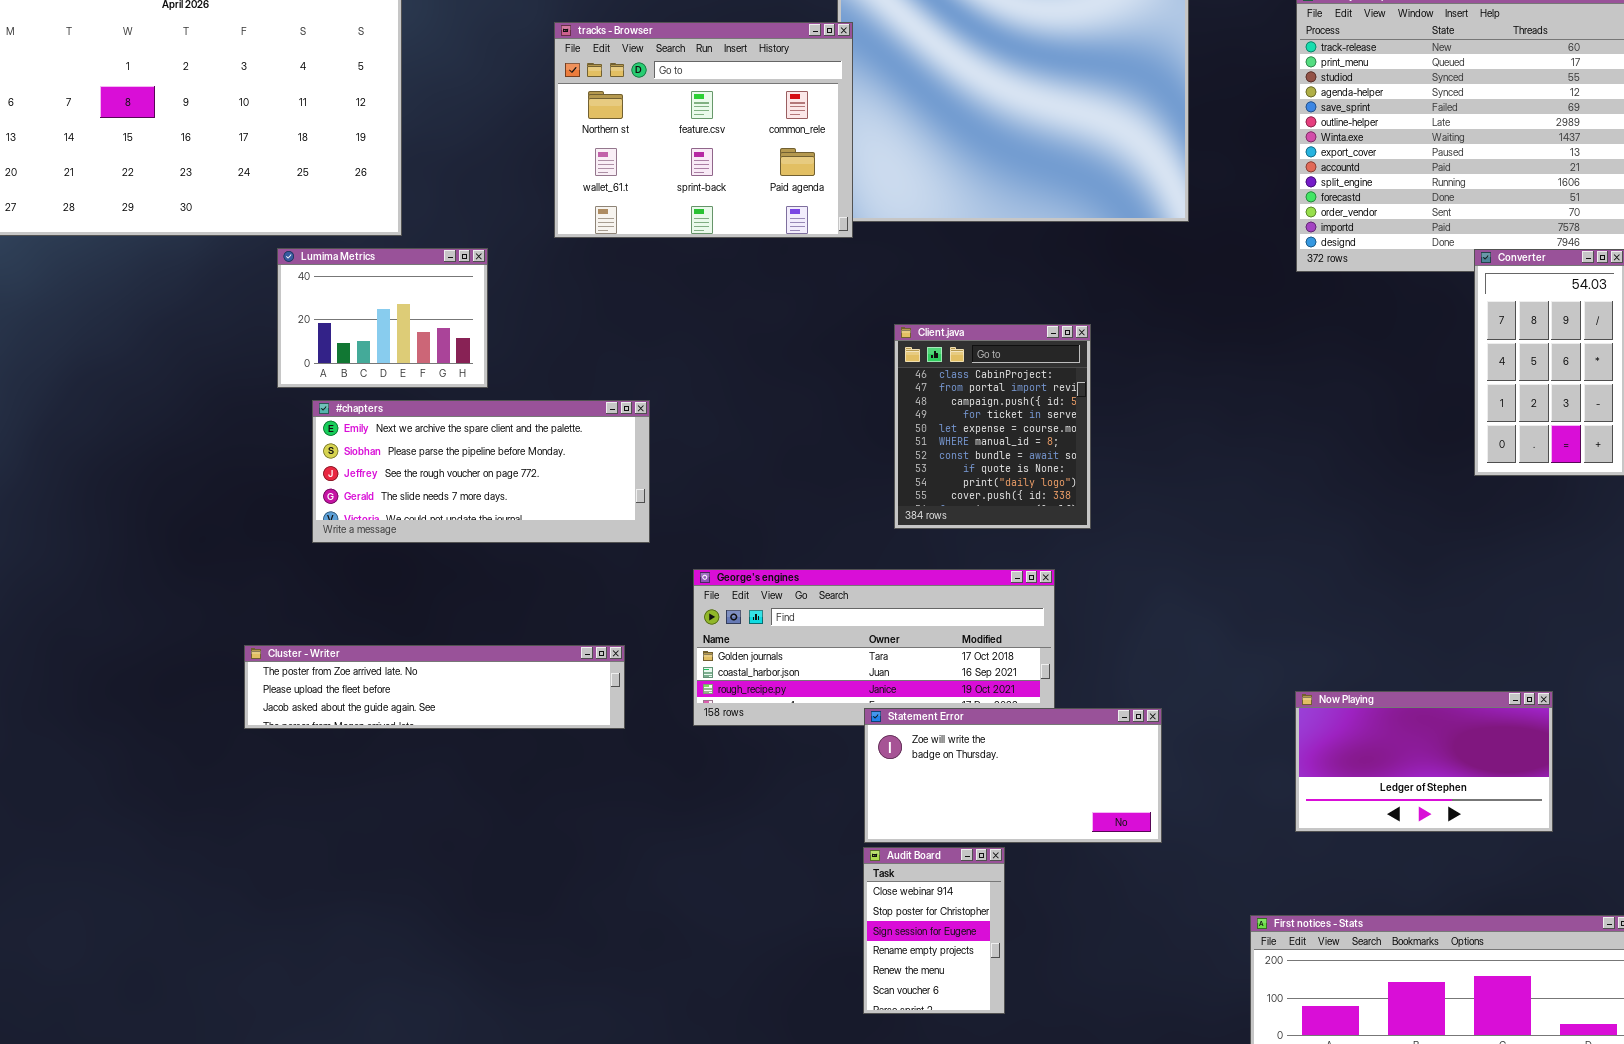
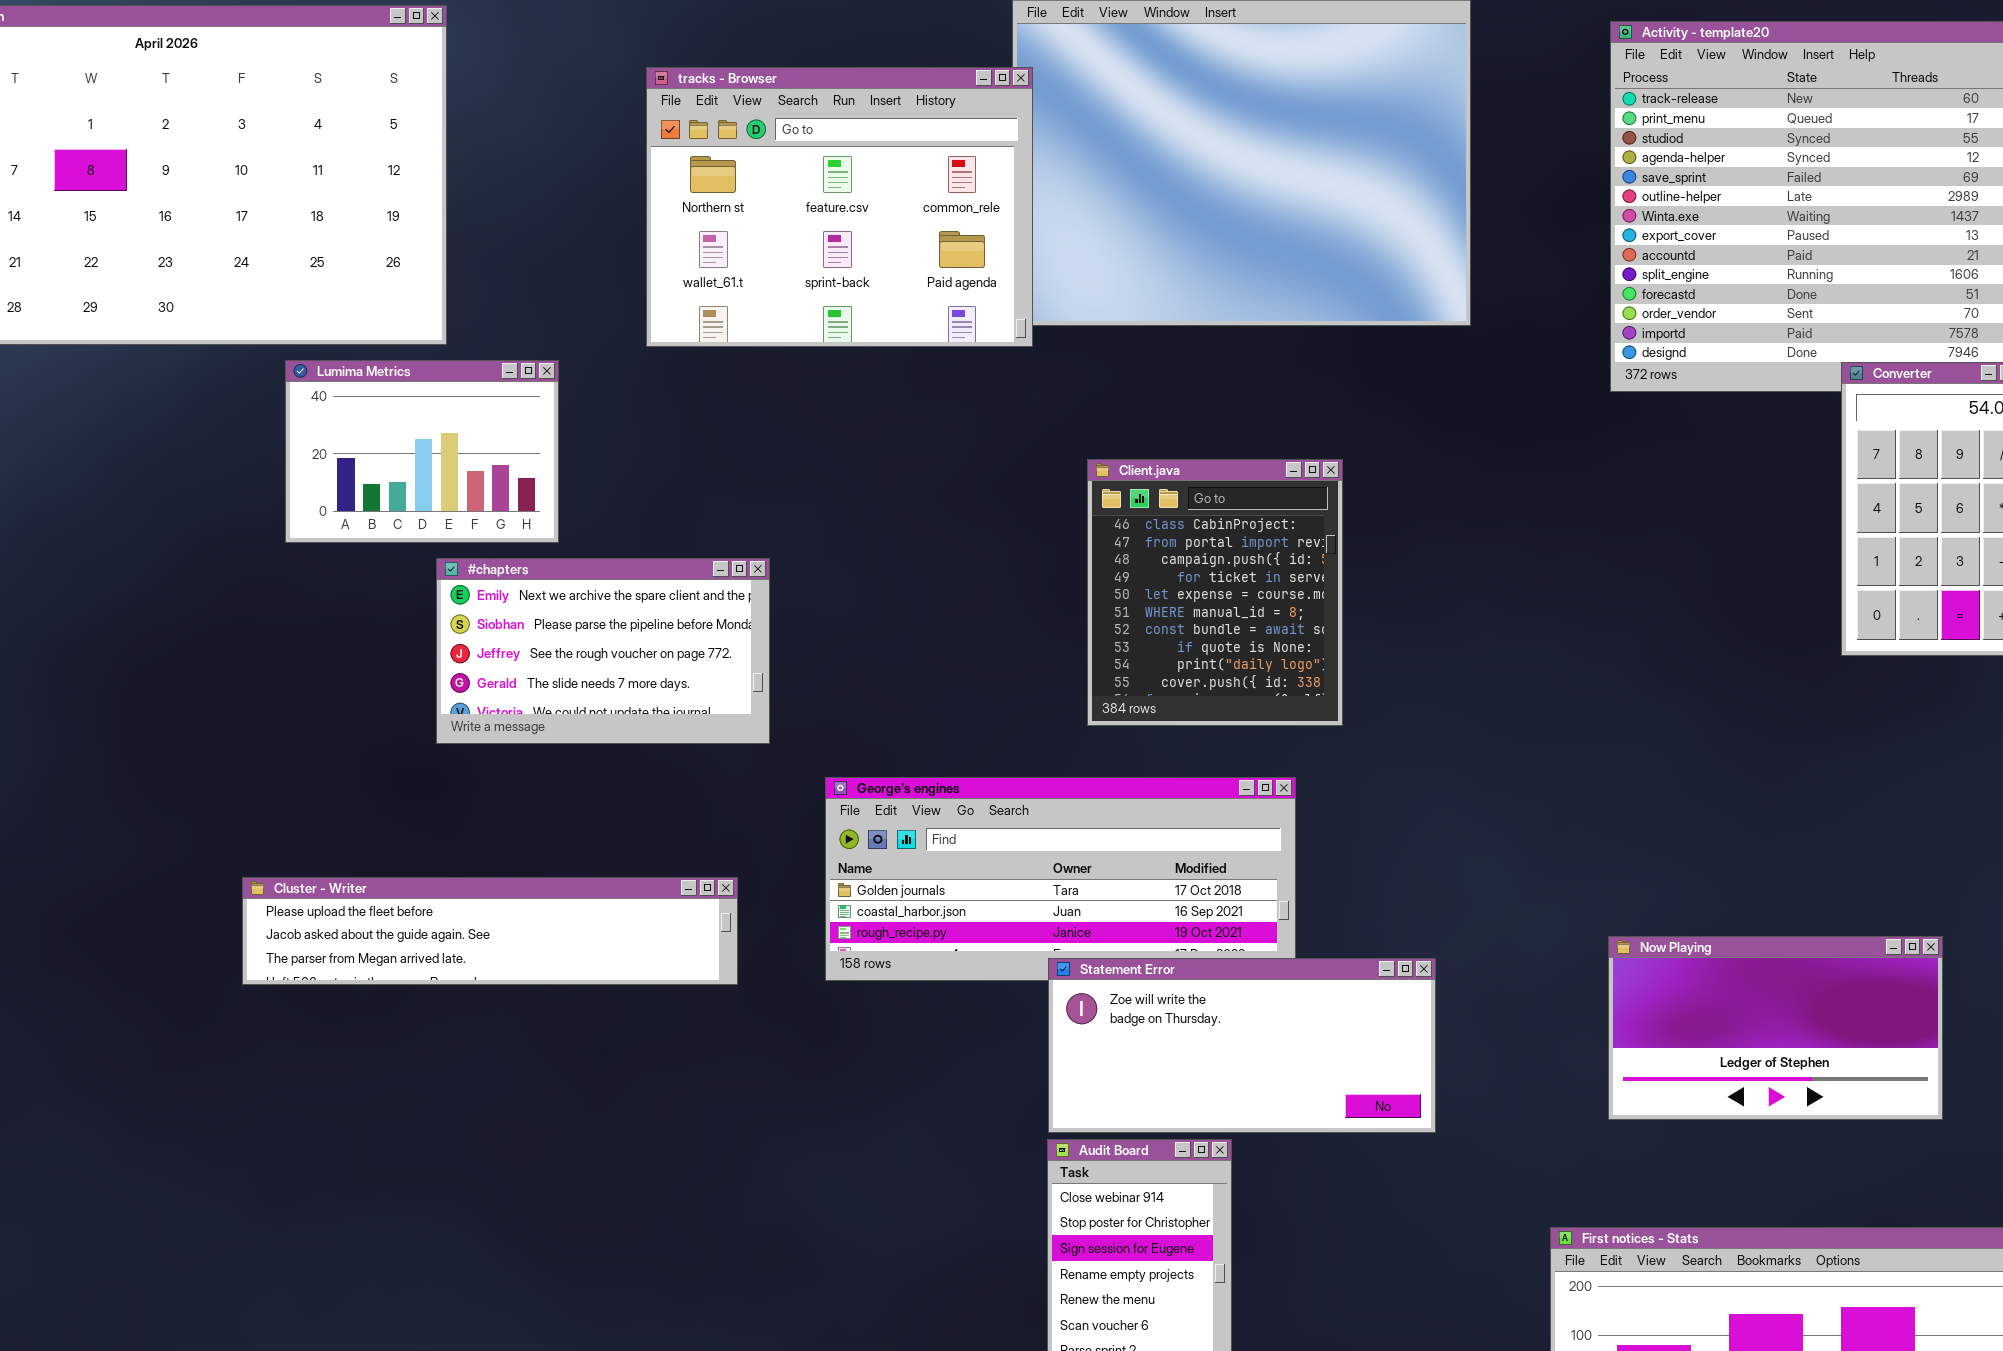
#chapters: [312,400,650,543] -> [436,558,770,744], resized
Cluster - Writer: [244,645,625,729] -> [242,877,738,985], scrolled down 1 row

